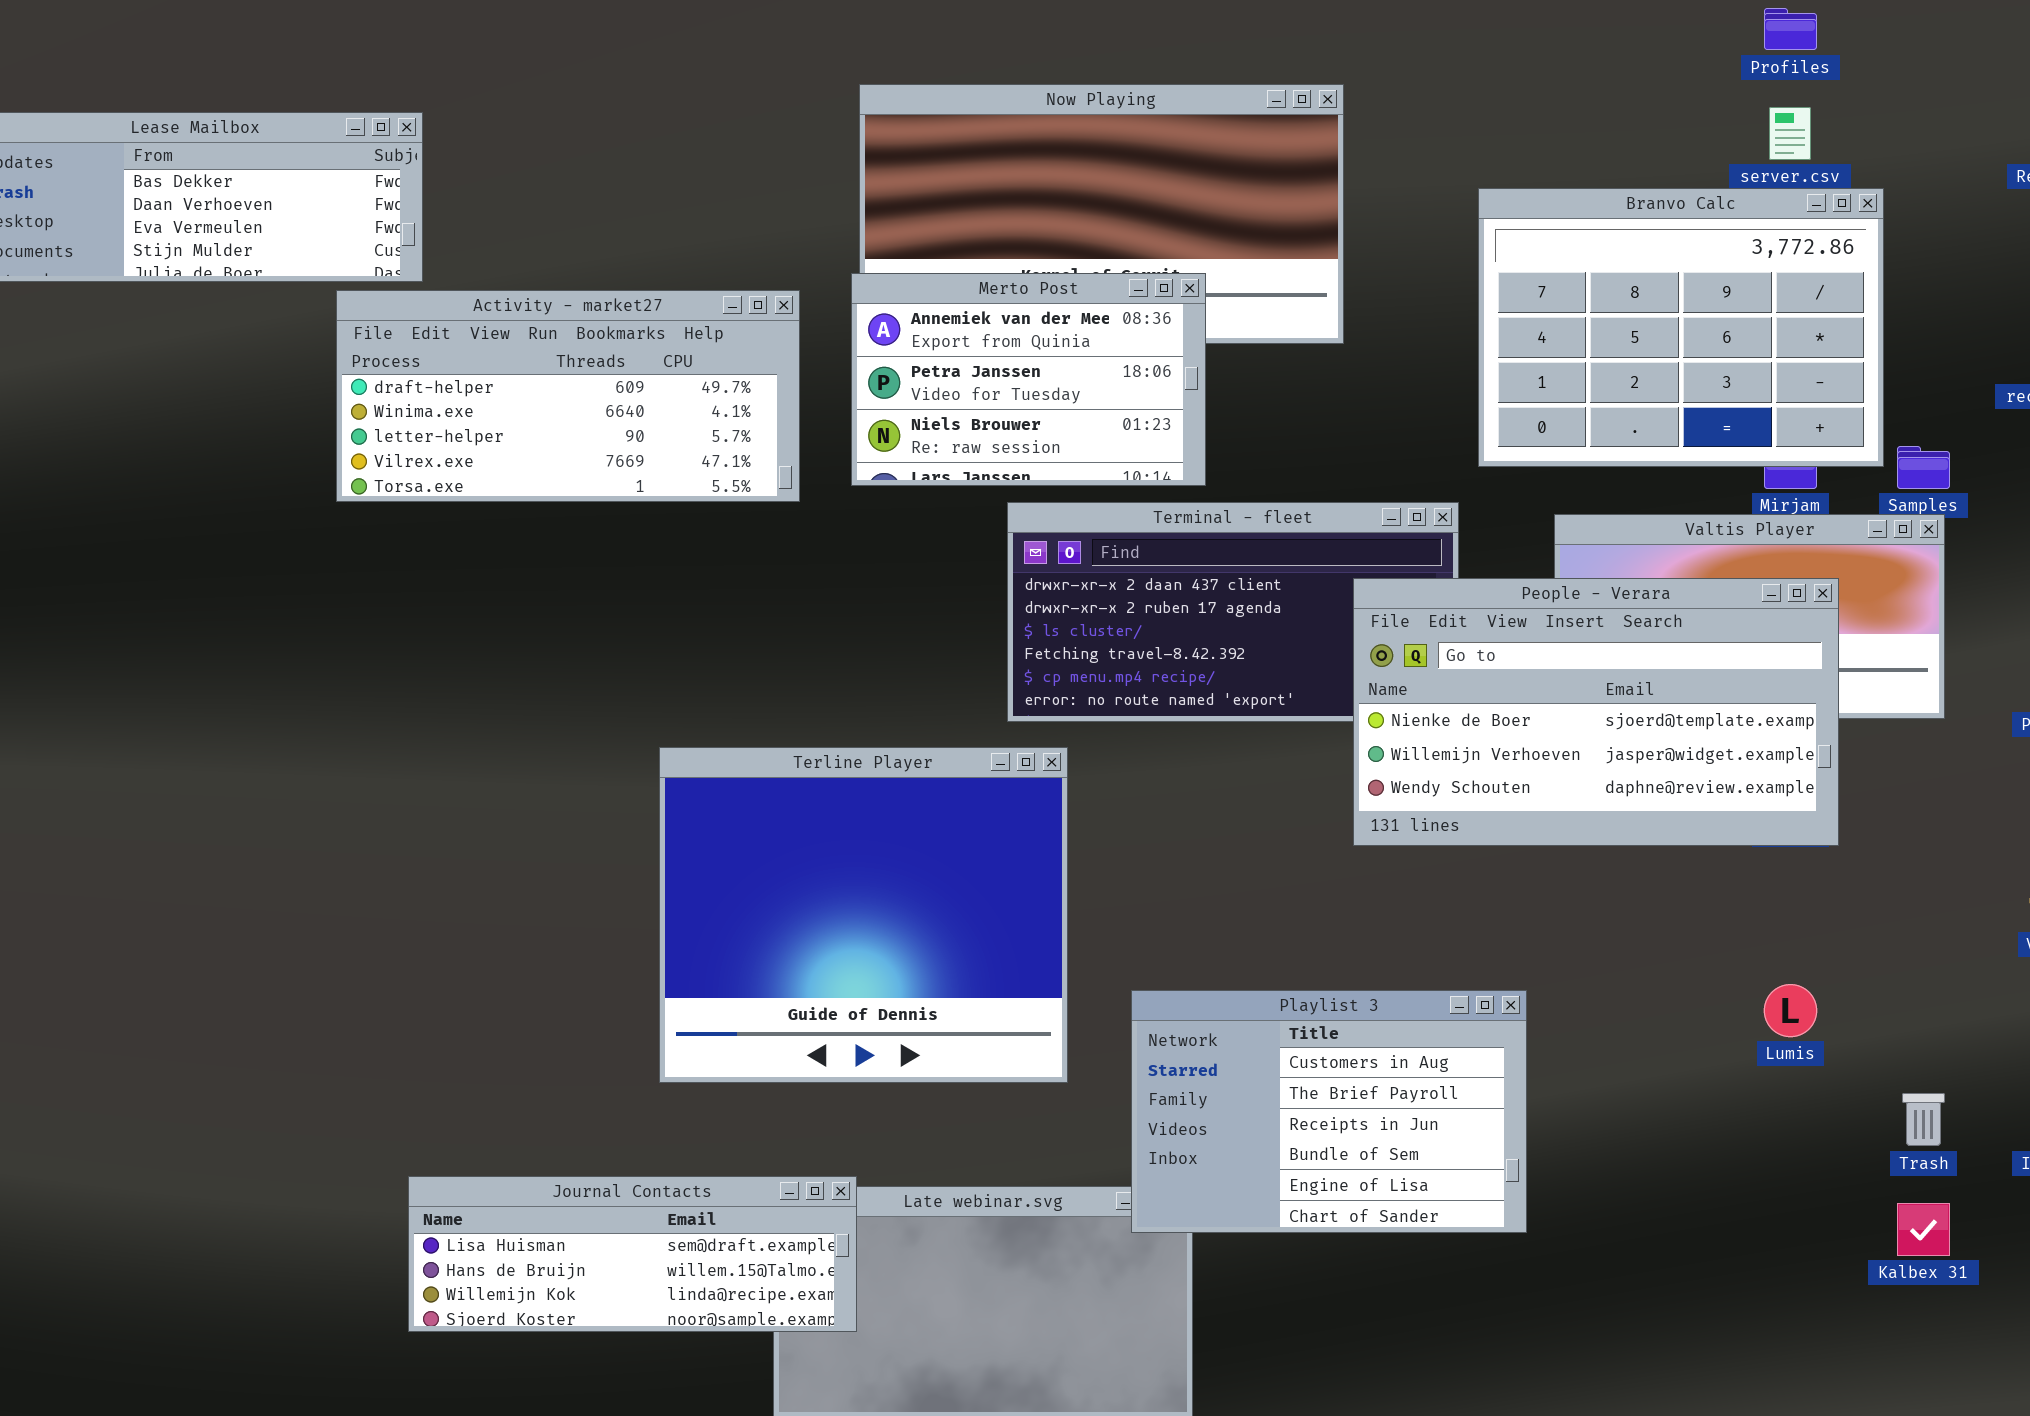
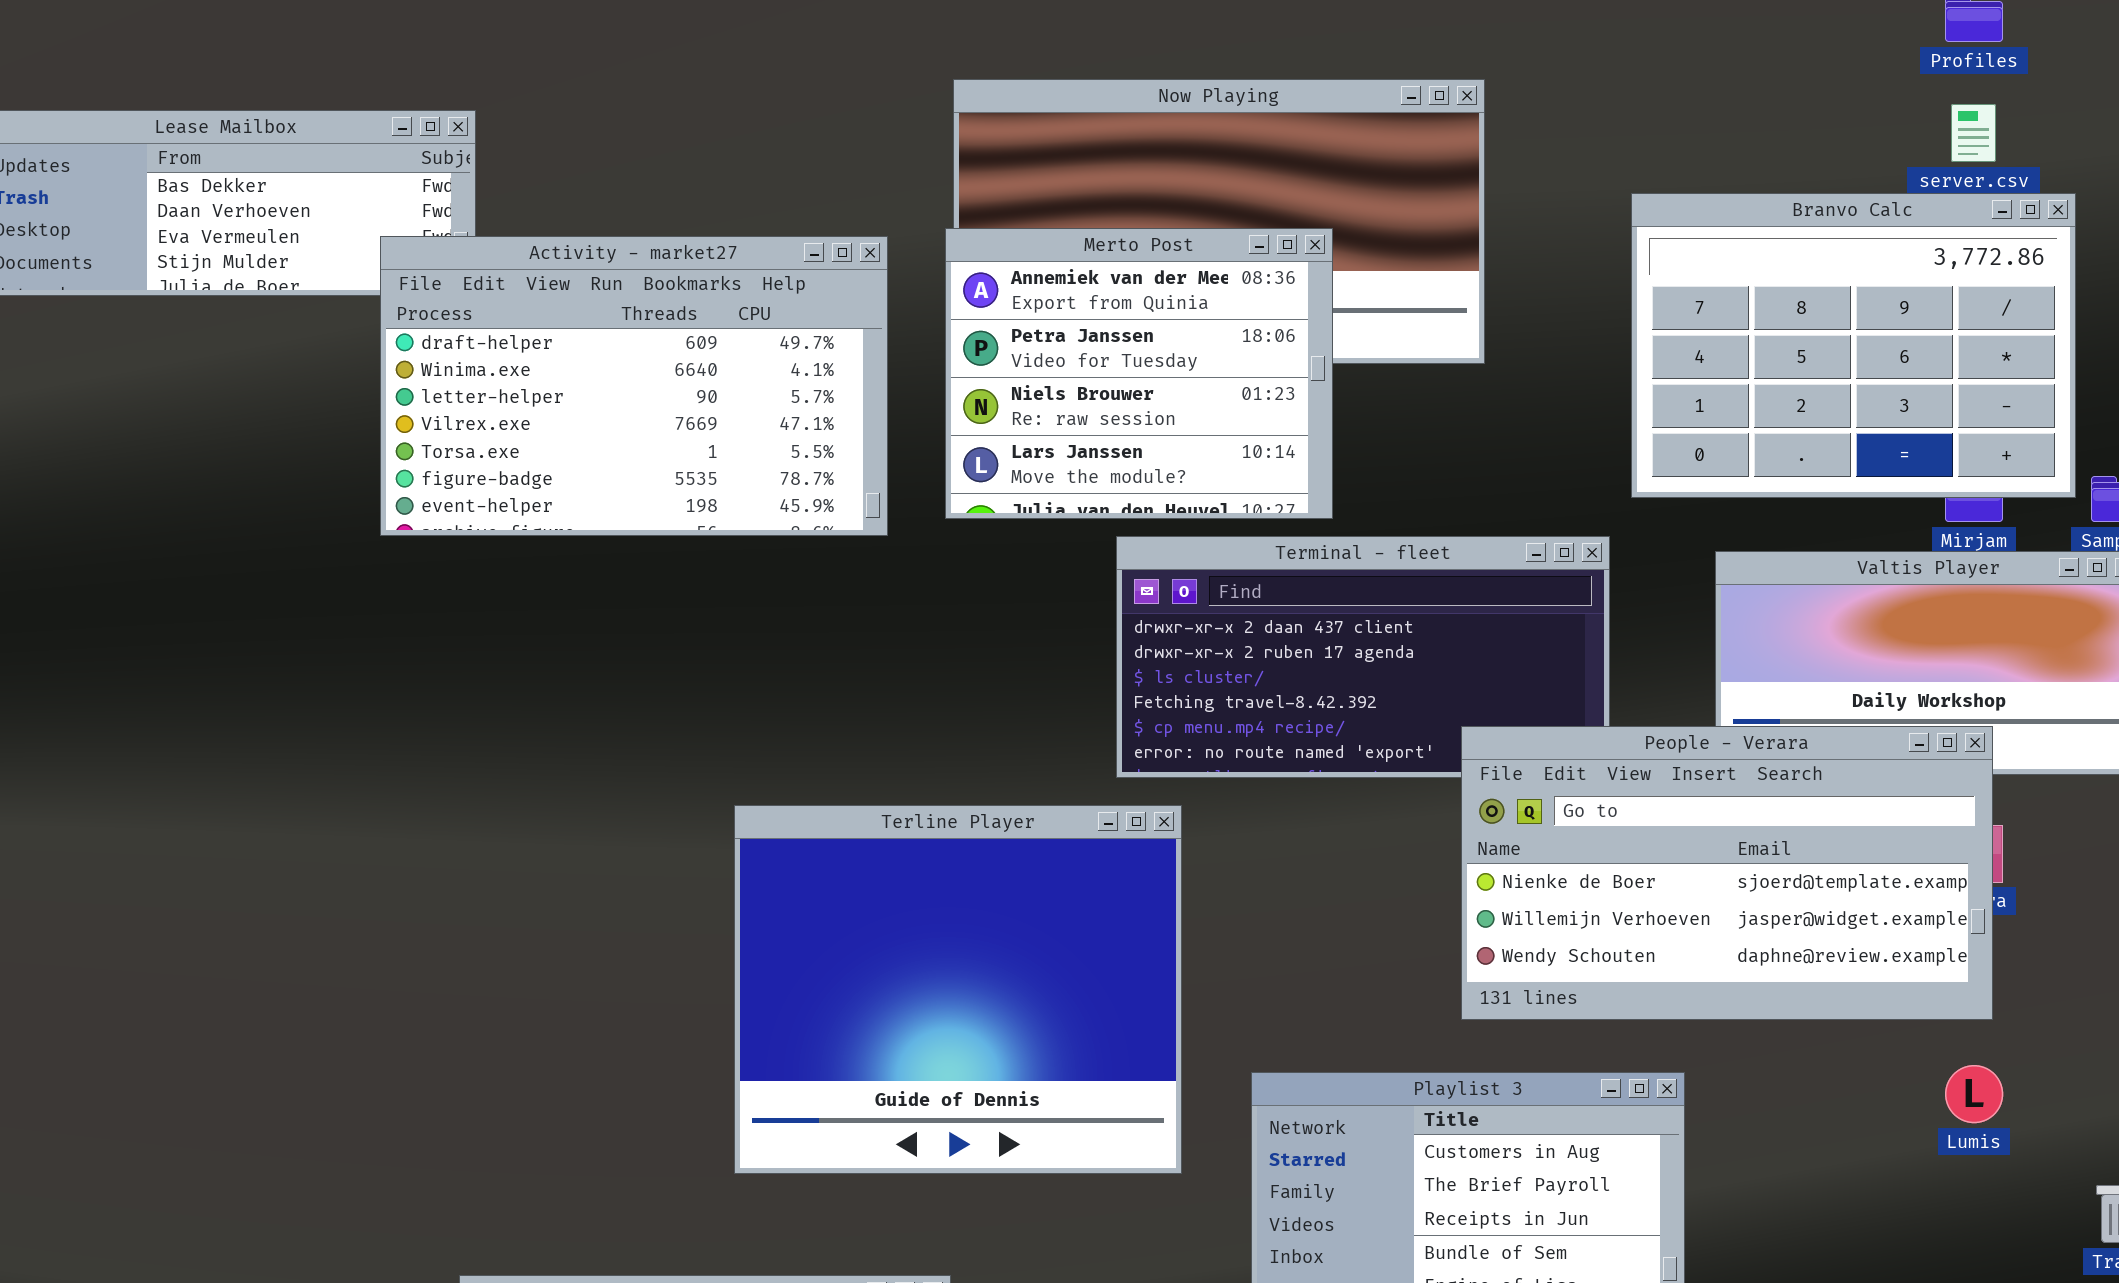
Merto Post: [851,273,1206,486] -> [945,228,1333,519], resized
Activity - market27: [336,290,800,502] -> [380,236,888,536], resized
People - Verara: [1353,578,1839,846] -> [1461,726,1993,1020], moved

